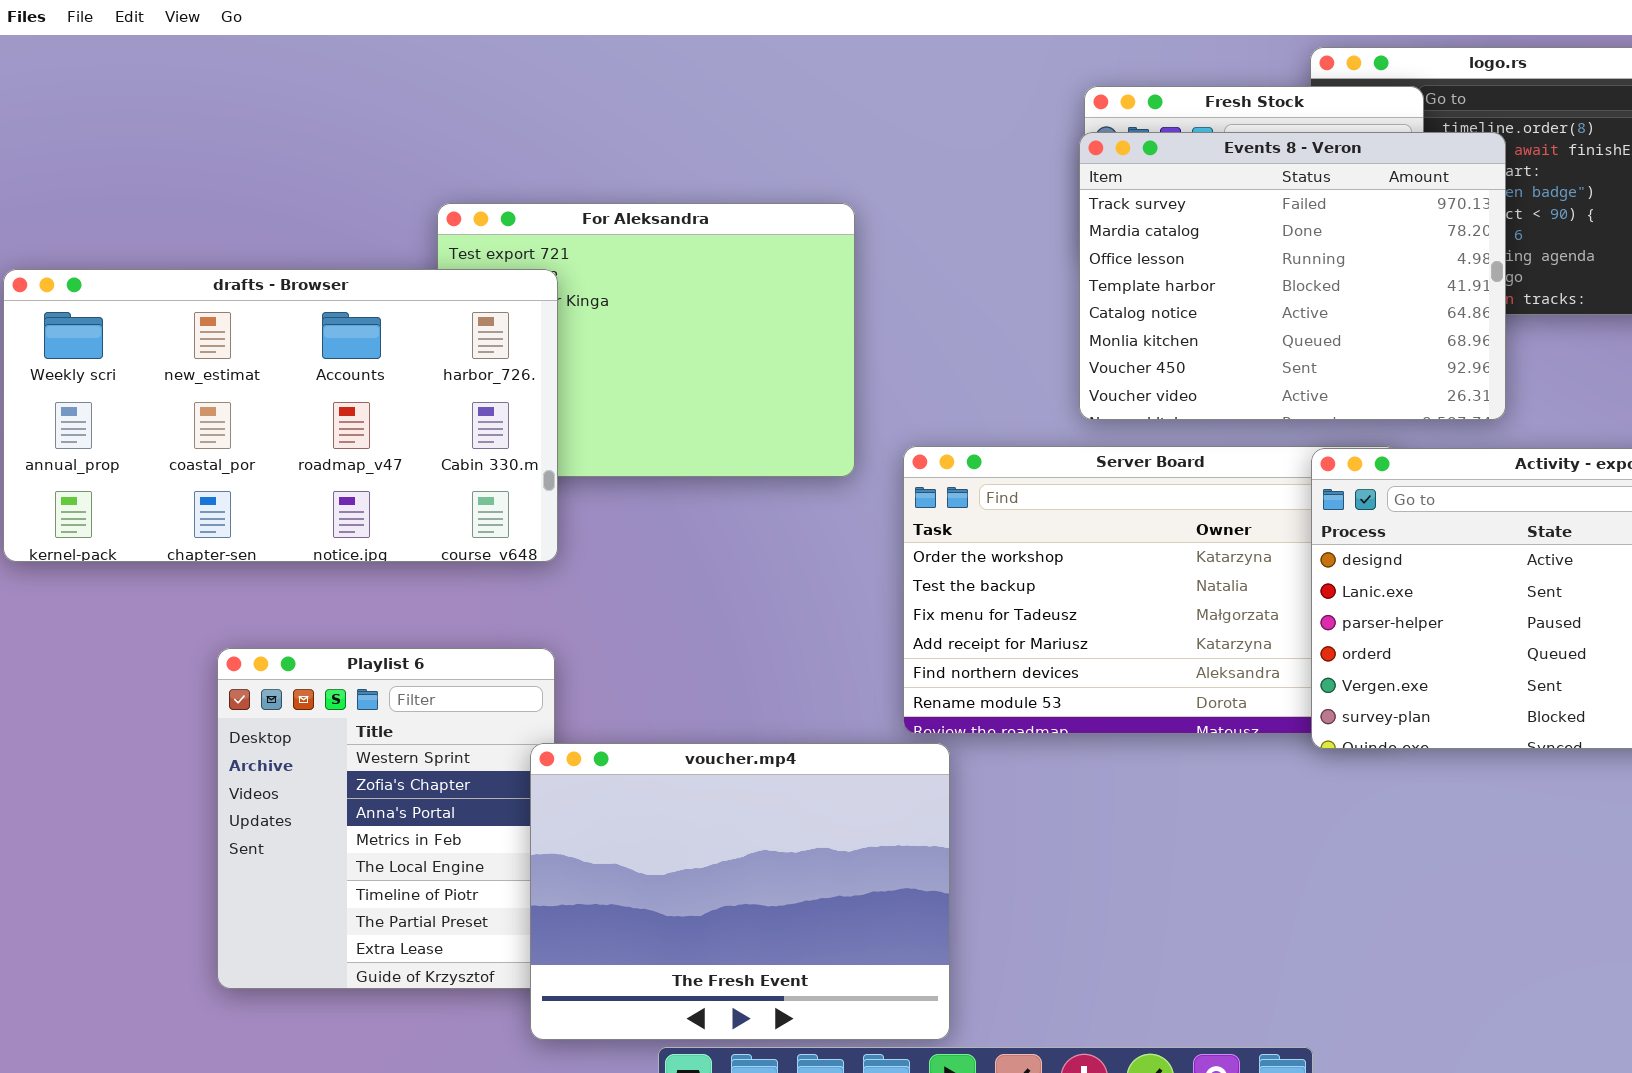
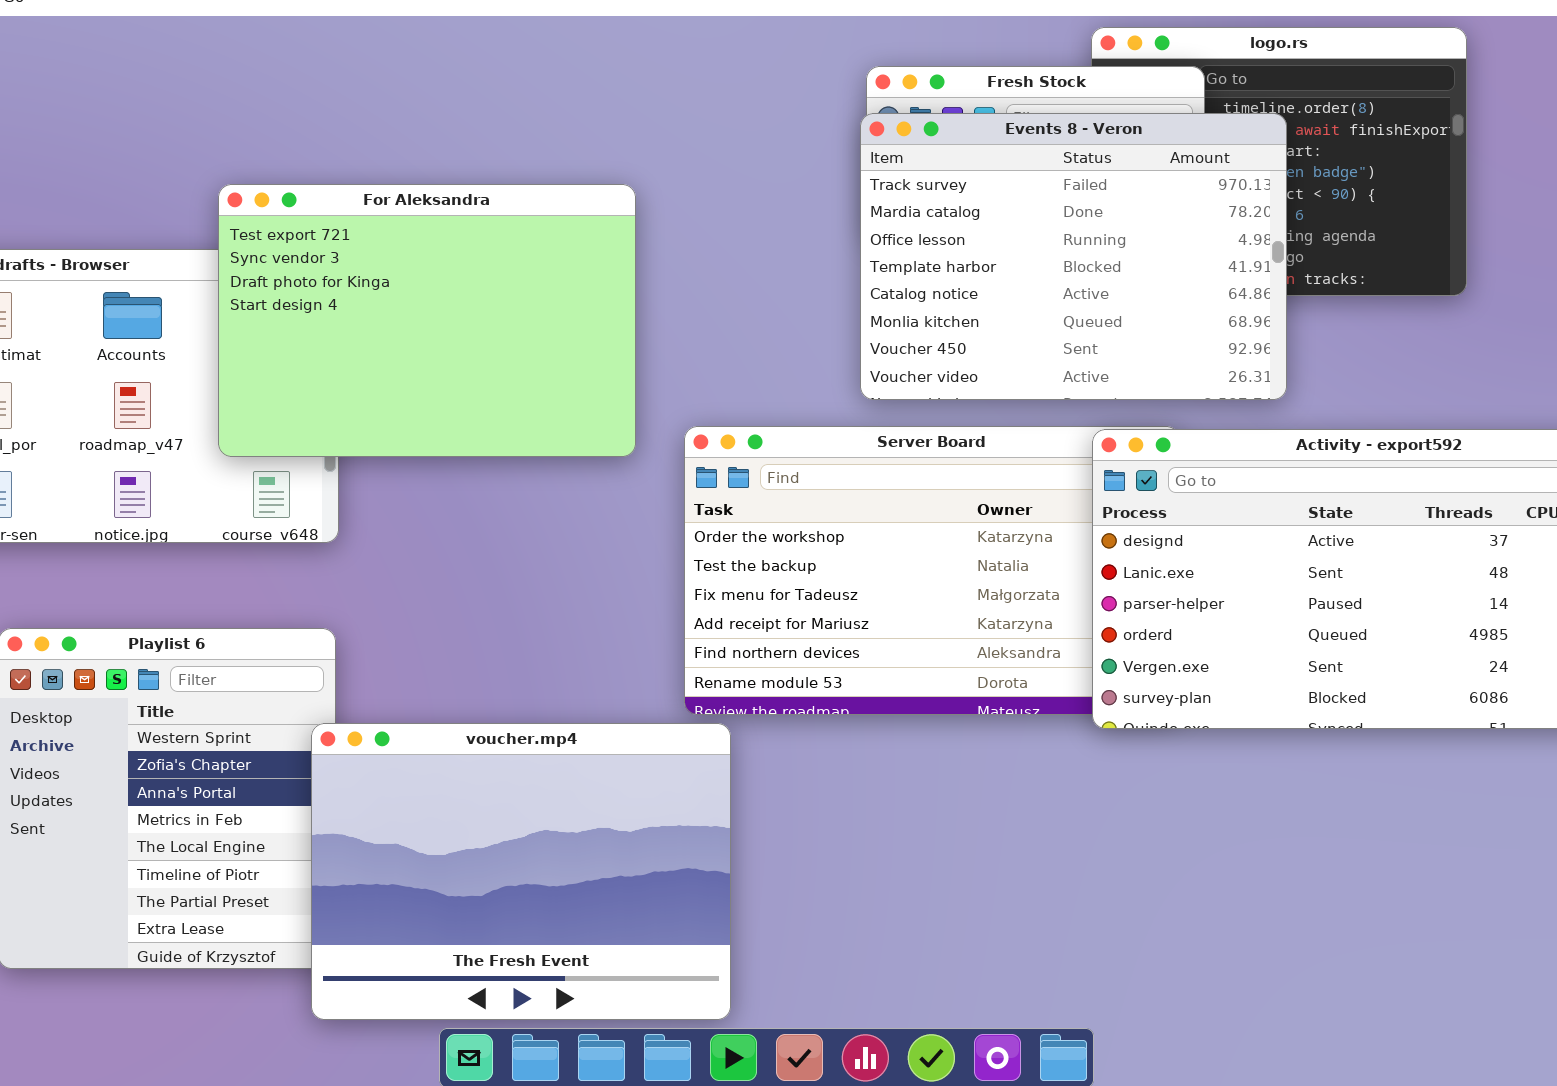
For Aleksandra: [437,203,855,477] -> [218,184,636,457], raised

